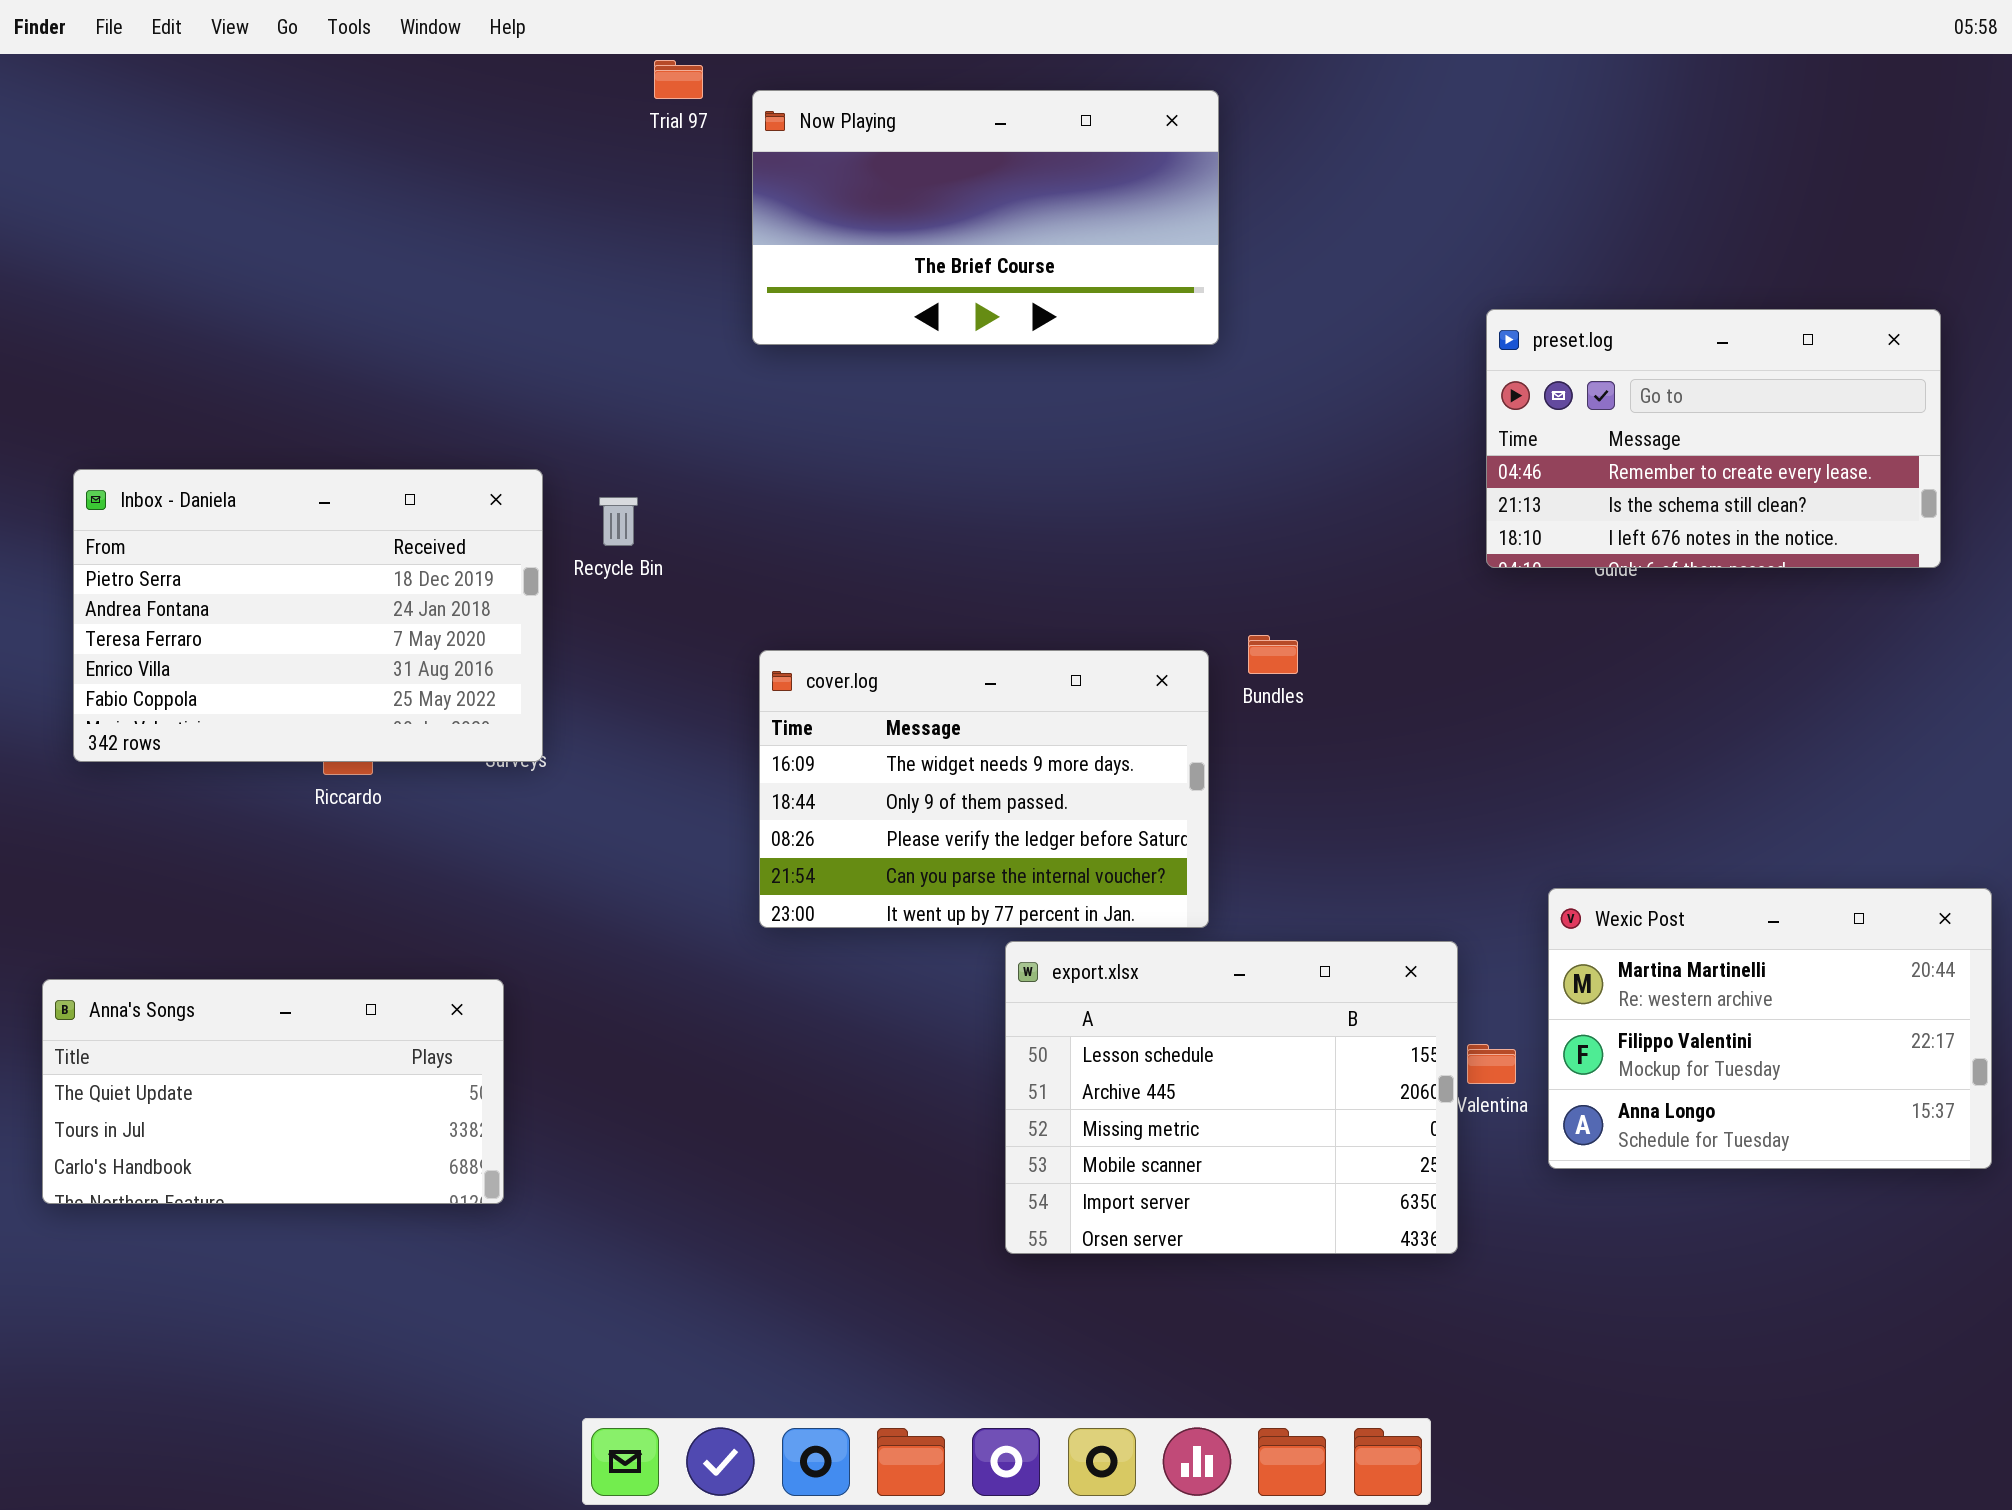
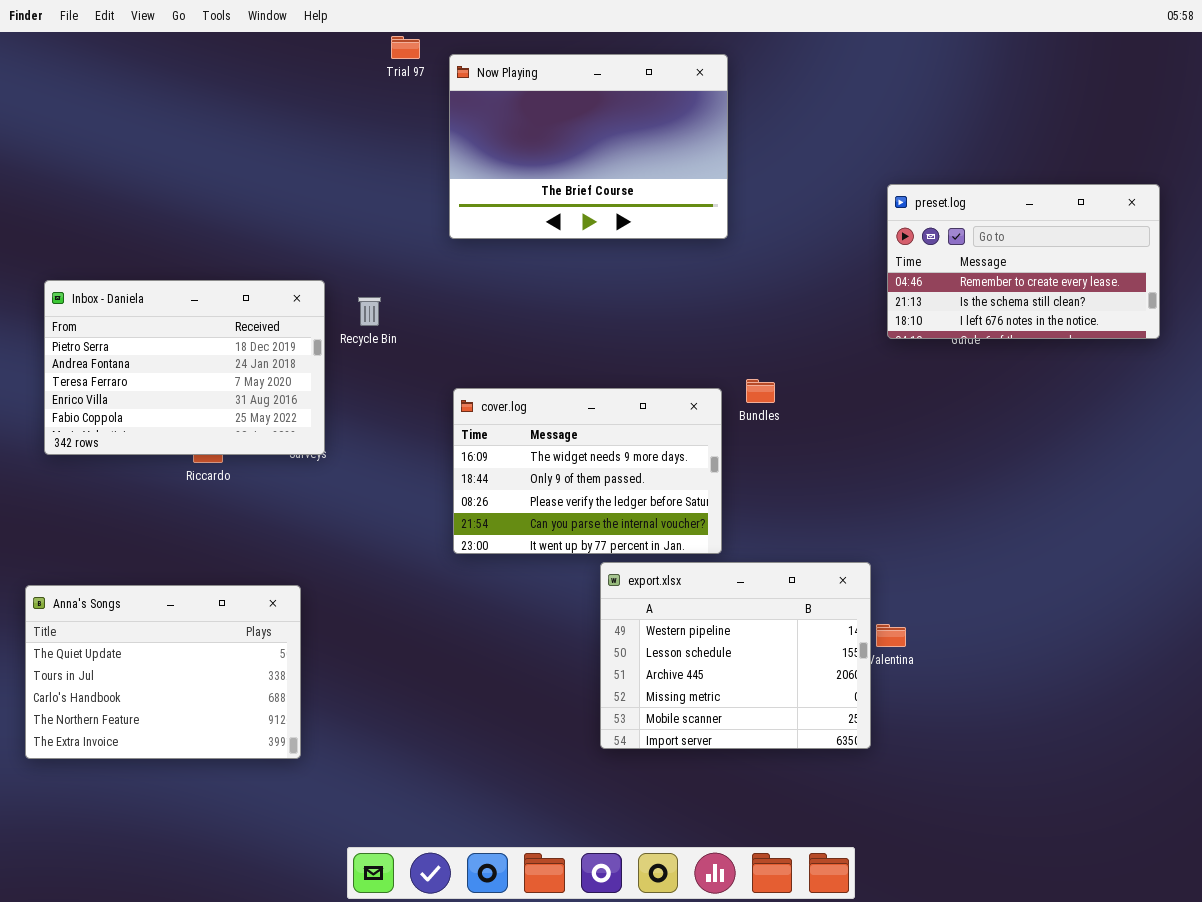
Now Playing: [752,90,1219,345] -> [449,54,728,239], resized
Wexic Post: [1548,888,1992,1169] -> none, closed
export.xlsx: [1005,941,1458,1254] -> [600,562,871,749], scrolled up 1 row
Anna's Songs: [42,979,504,1204] -> [25,585,301,759], resized

